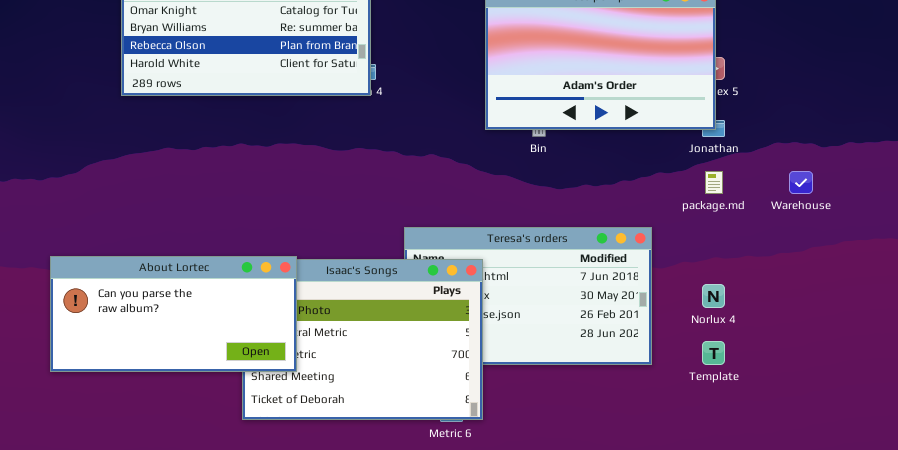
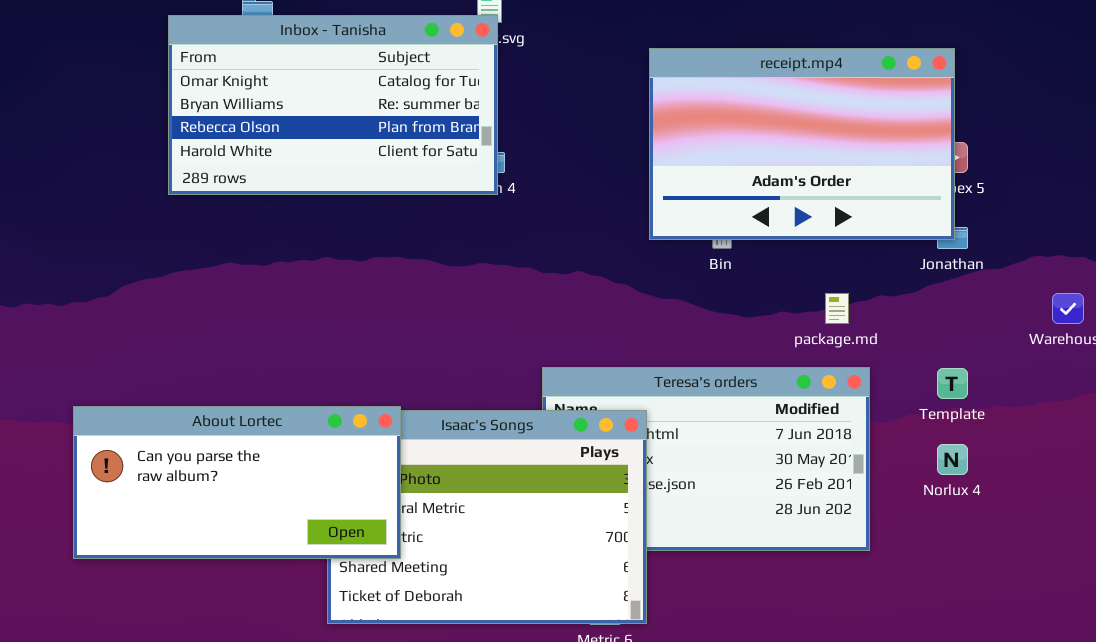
package.md: [705,171,723,194] -> [825,293,849,324], moved
Template: [702,341,725,365] -> [937,368,968,399], moved

